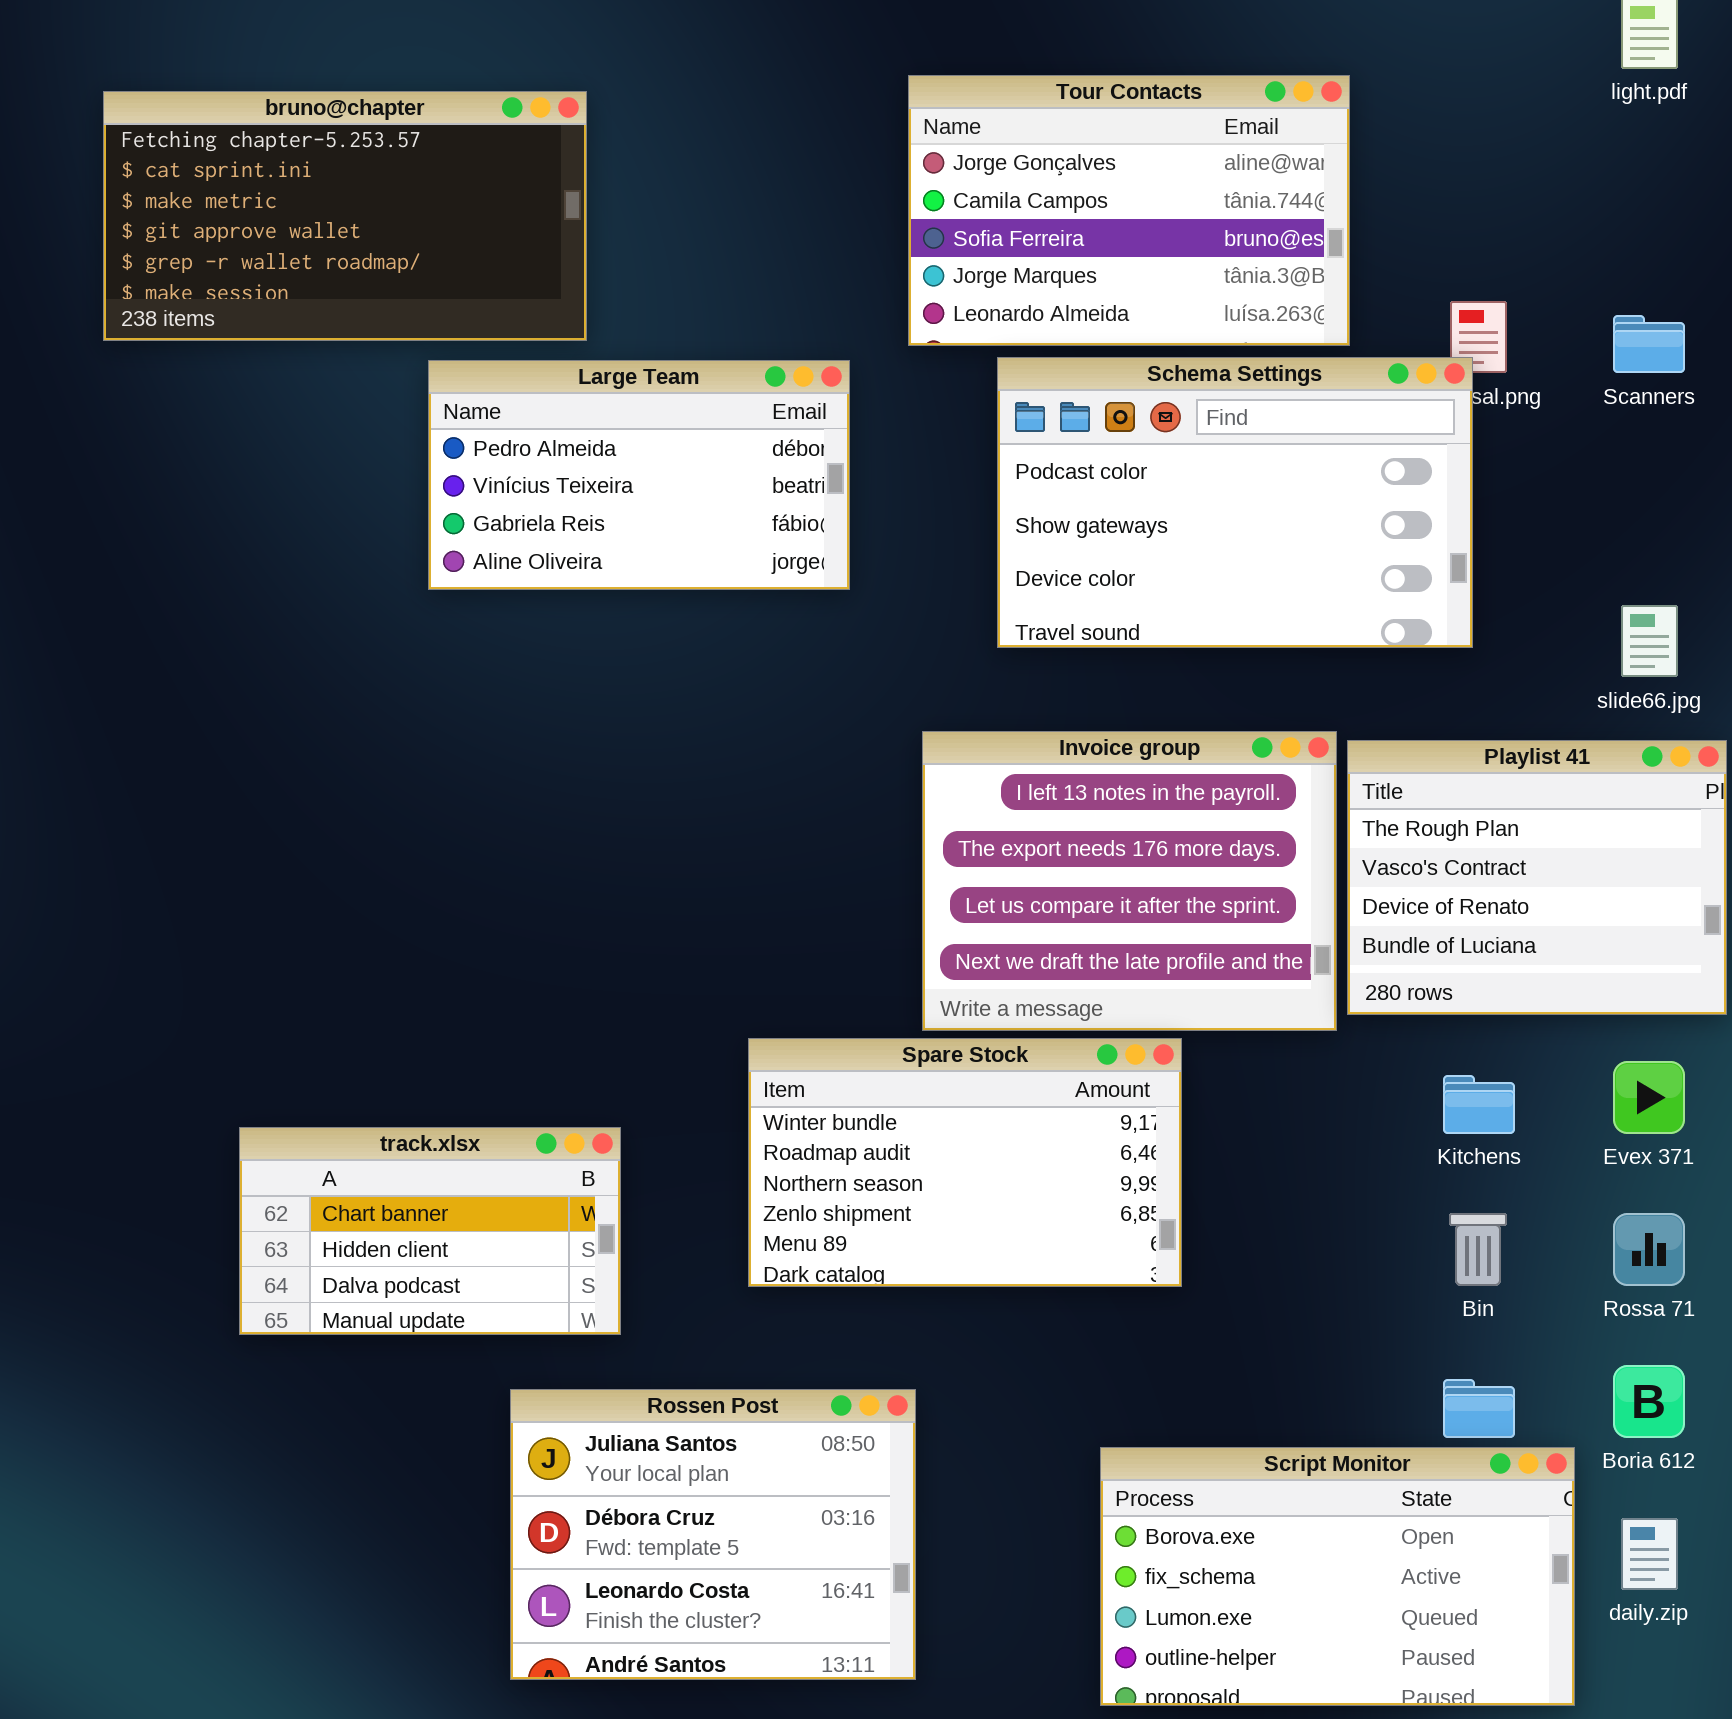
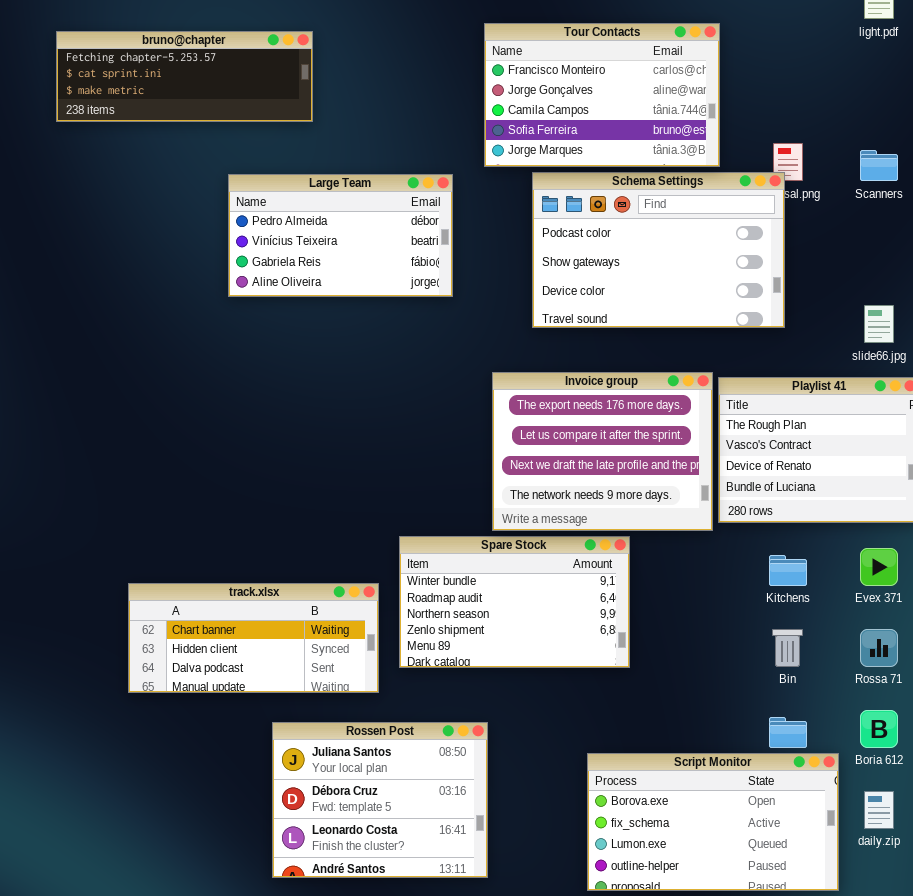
Tour Contacts: [908,75,1350,346] -> [484,23,720,167], scrolled up 1 row
bruno@chapter: [103,91,587,341] -> [56,31,313,122], resized
Invoice group: [922,731,1337,1031] -> [492,372,713,531], scrolled down 1 row
track.xlsx: [239,1127,621,1335] -> [128,583,379,693], resized

